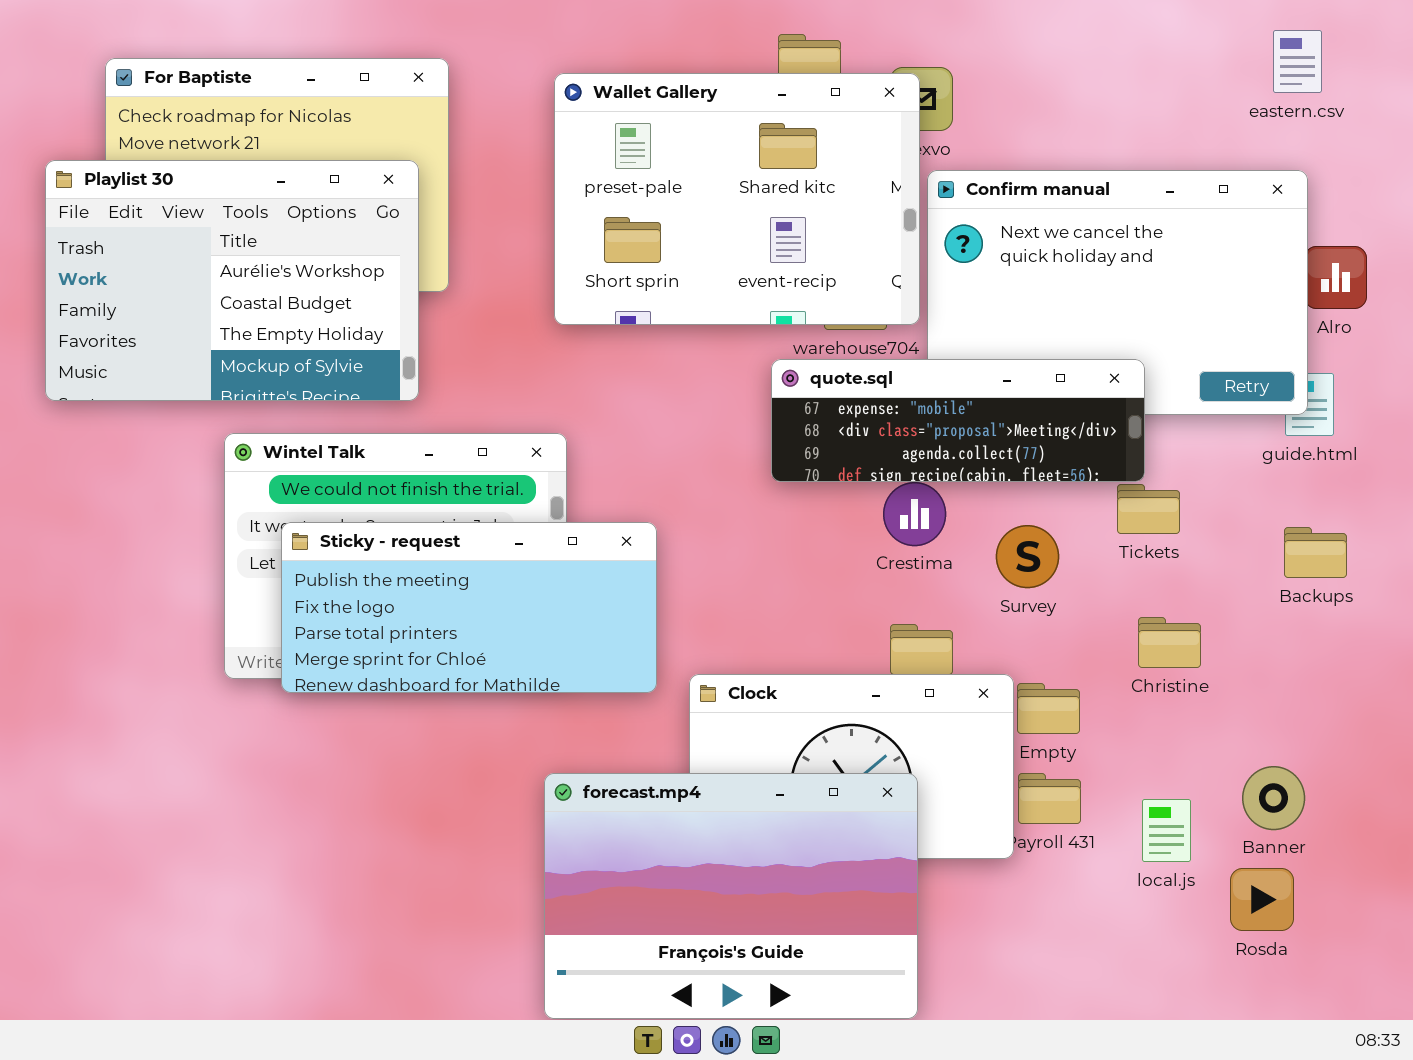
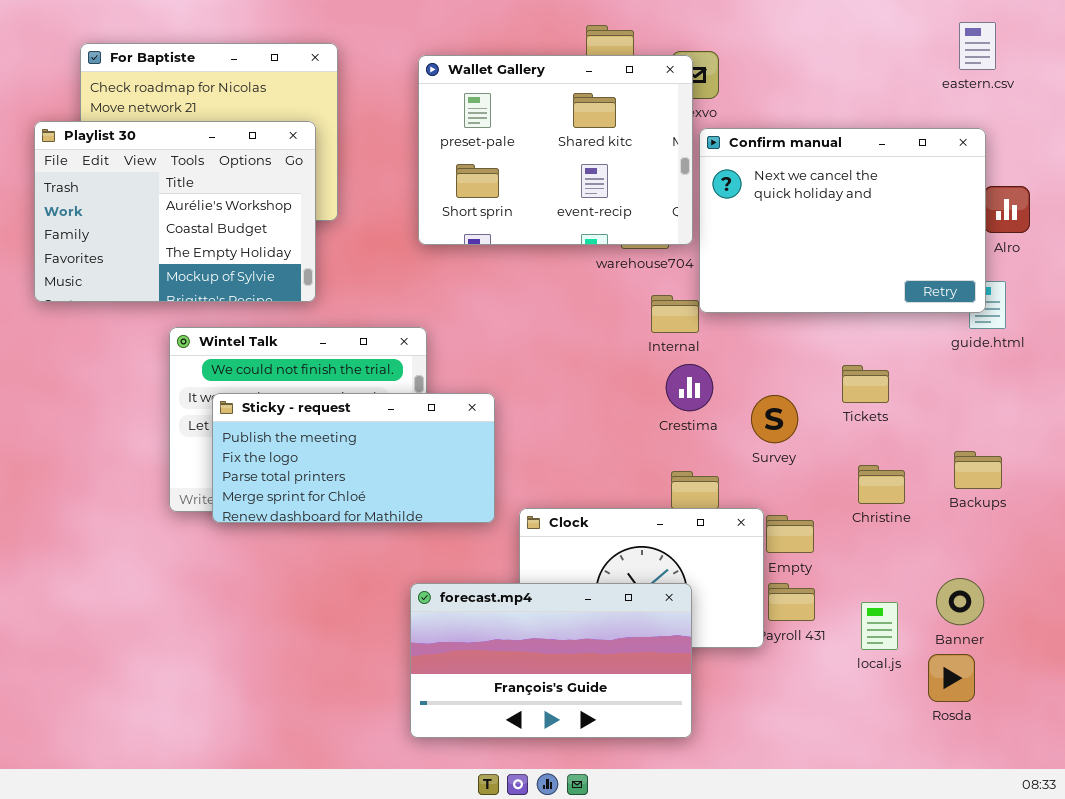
quote.sql: [771,359,1145,482] -> none, closed
Backups: [1284,527,1347,578] -> [954,451,1002,489], moved
forecast.mp4: [544,773,918,1019] -> [410,583,692,738], resized

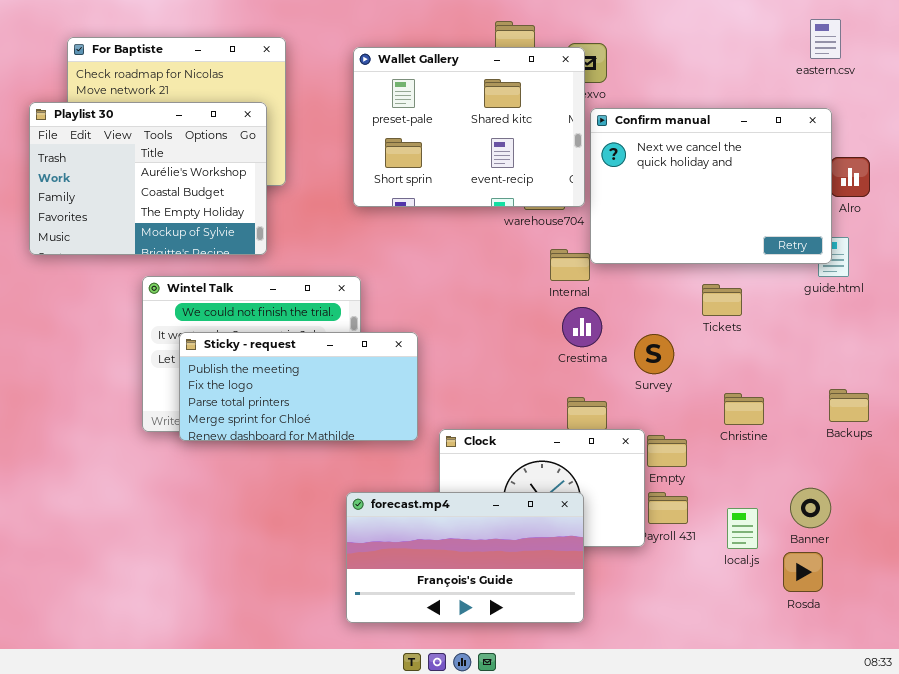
Tickets: [842,365,889,403] -> [702,284,742,316], moved
Backups: [954,451,1002,489] -> [829,389,869,422], moved

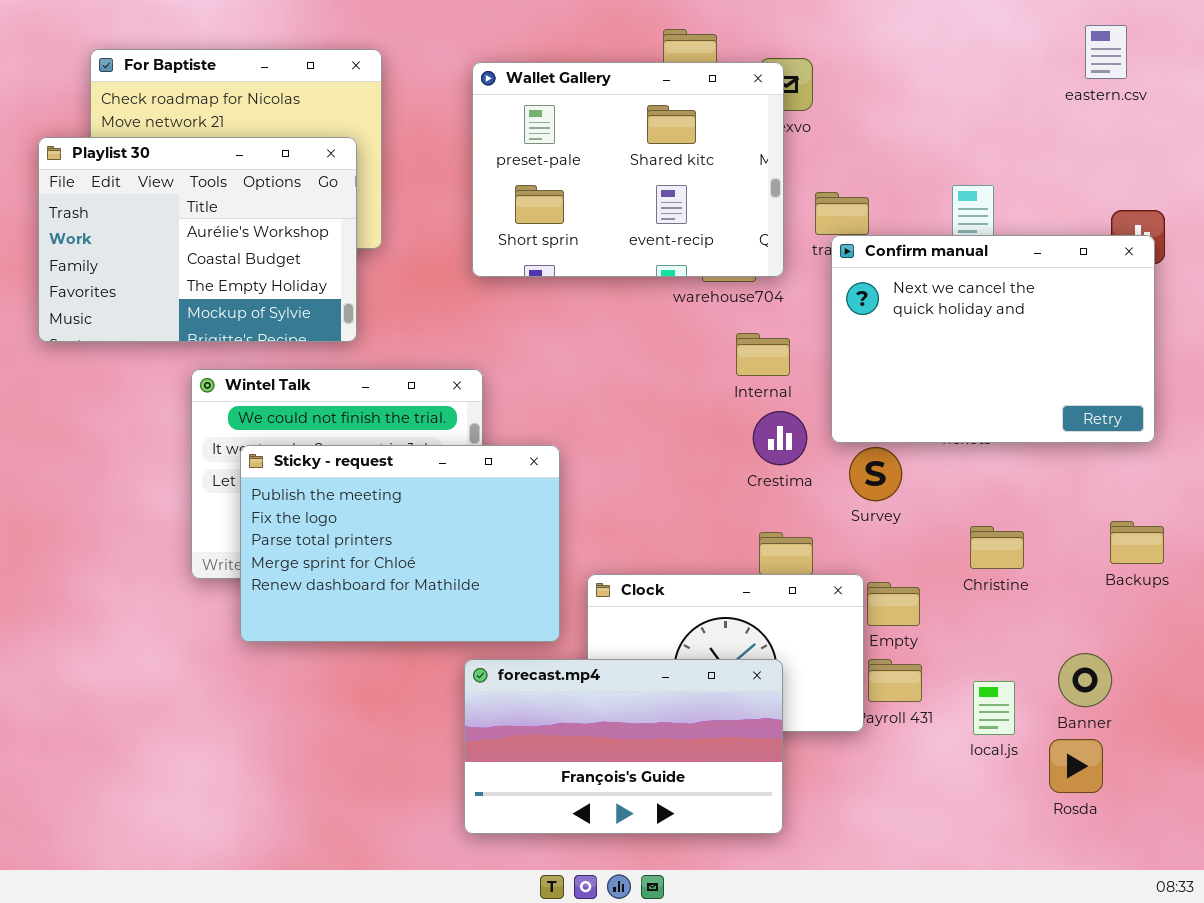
Confirm manual: [590,108,832,264] -> [831,235,1155,443], moved
Sticky - request: [179,332,418,441] -> [240,445,560,642], resized

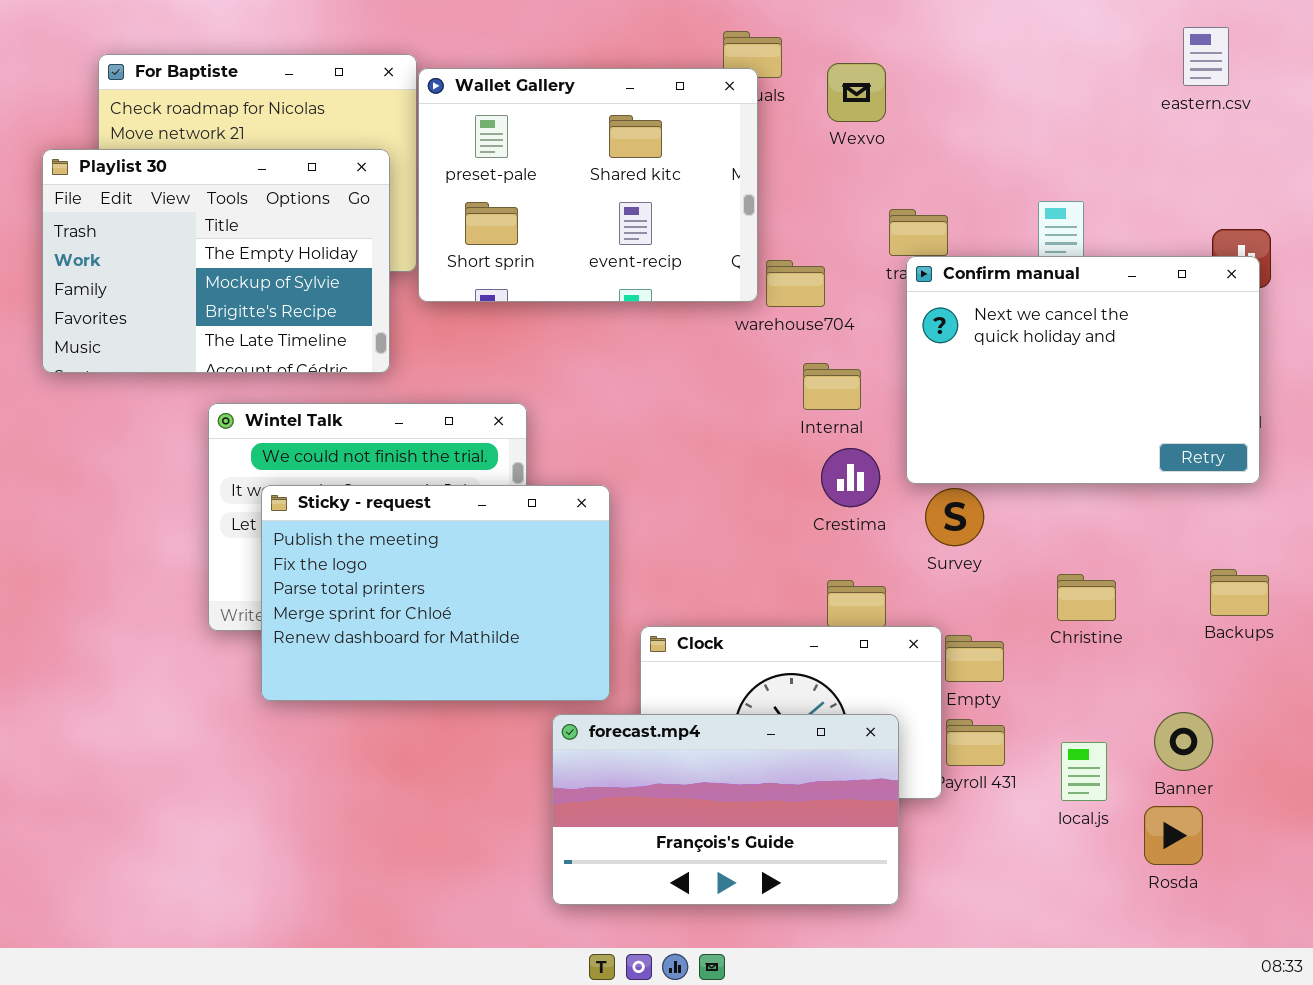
Wallet Gallery: [472,62,784,277] -> [418,68,758,302], moved
Playlist 30: [38,137,357,342] -> [42,149,390,373], scrolled down 2 rows
forecast.mp4: [464,659,783,834] -> [552,714,899,905], moved

